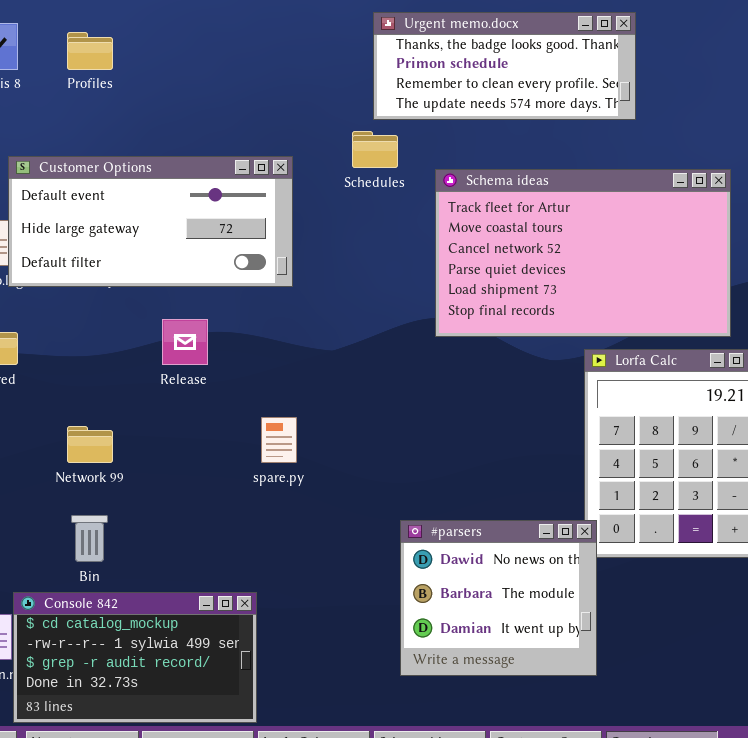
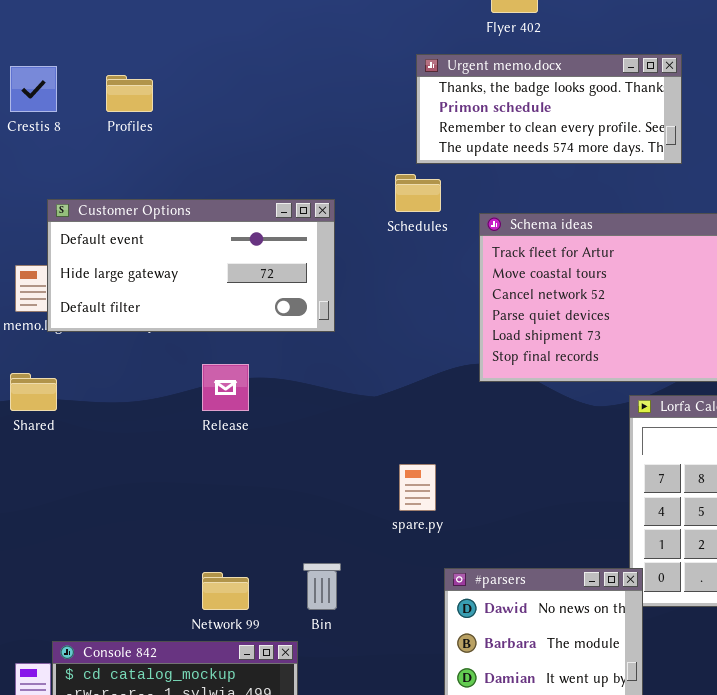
spare.py: [261,417,297,463] -> [399,464,436,511], moved
Network 99: [67,426,113,463] -> [202,572,249,610], moved
Bin: [71,515,108,562] -> [303,563,341,610], moved

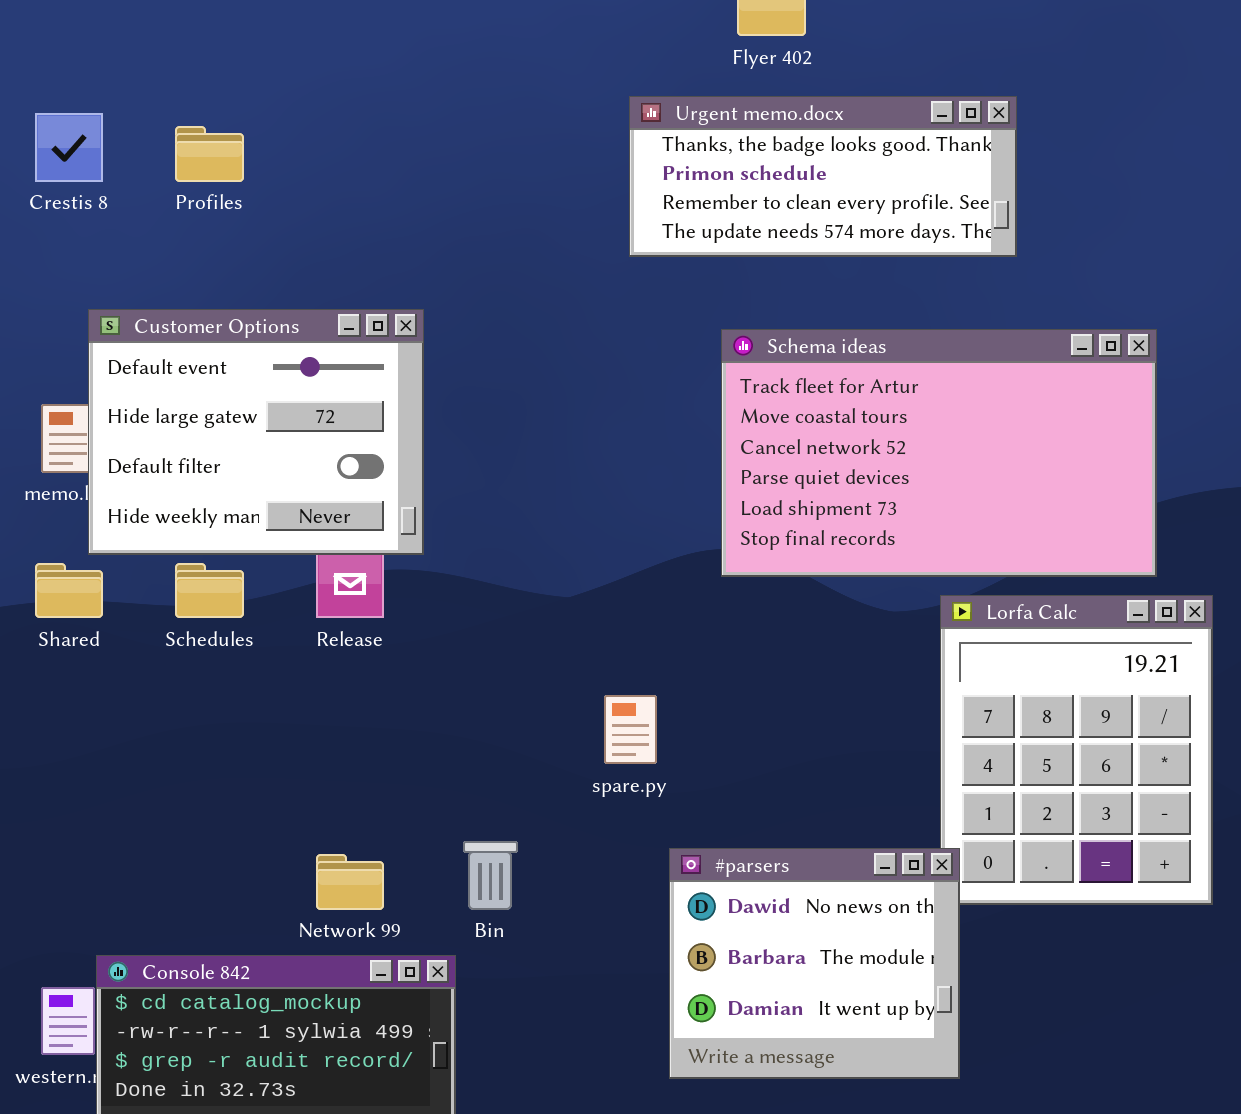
Schedules: [395,174,441,212] -> [175,563,244,618], moved
Customer Options: [47,199,335,332] -> [88,309,424,555], resized

